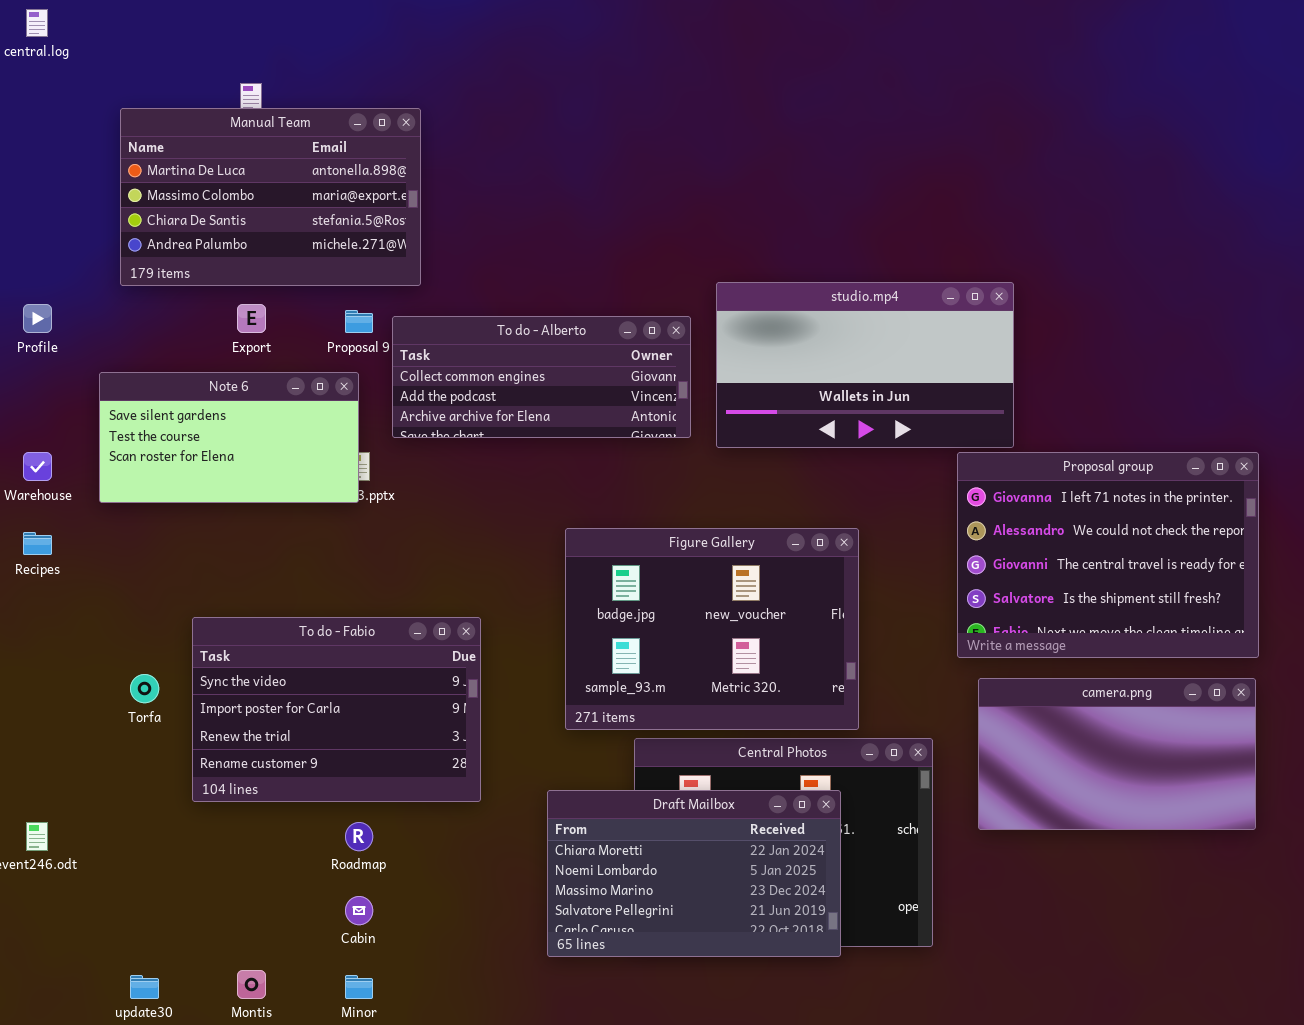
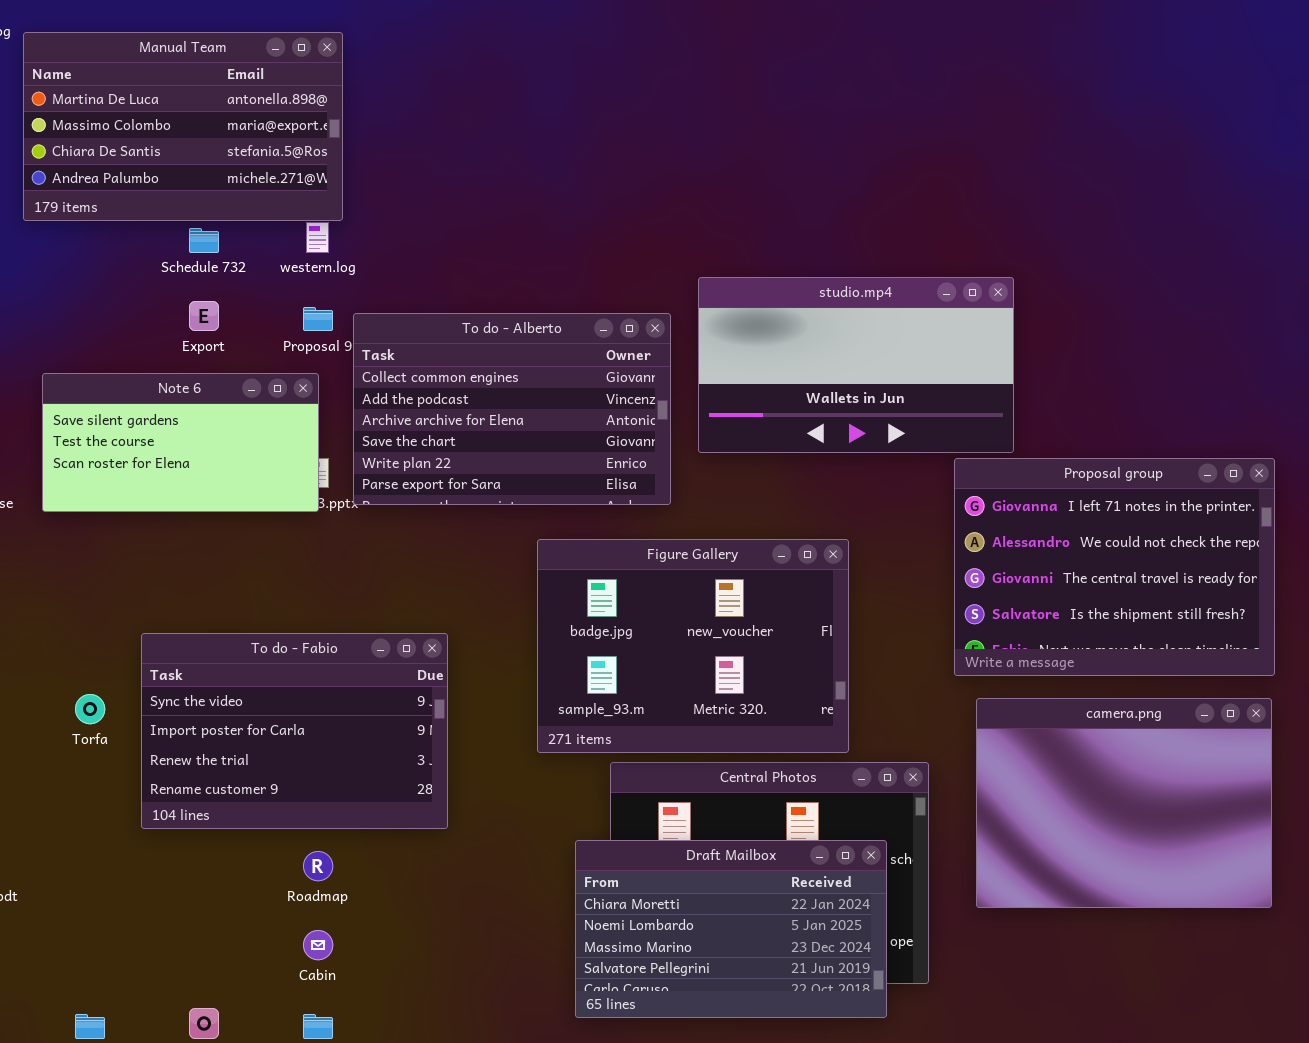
Manual Team: [120,108,421,286] -> [23,32,343,221], moved
To do - Alberto: [392,316,691,438] -> [353,313,671,505], resized
camera.png: [978,678,1256,830] -> [976,698,1272,908], resized
Draft Mailbox: [547,790,841,957] -> [575,840,887,1018], moved

